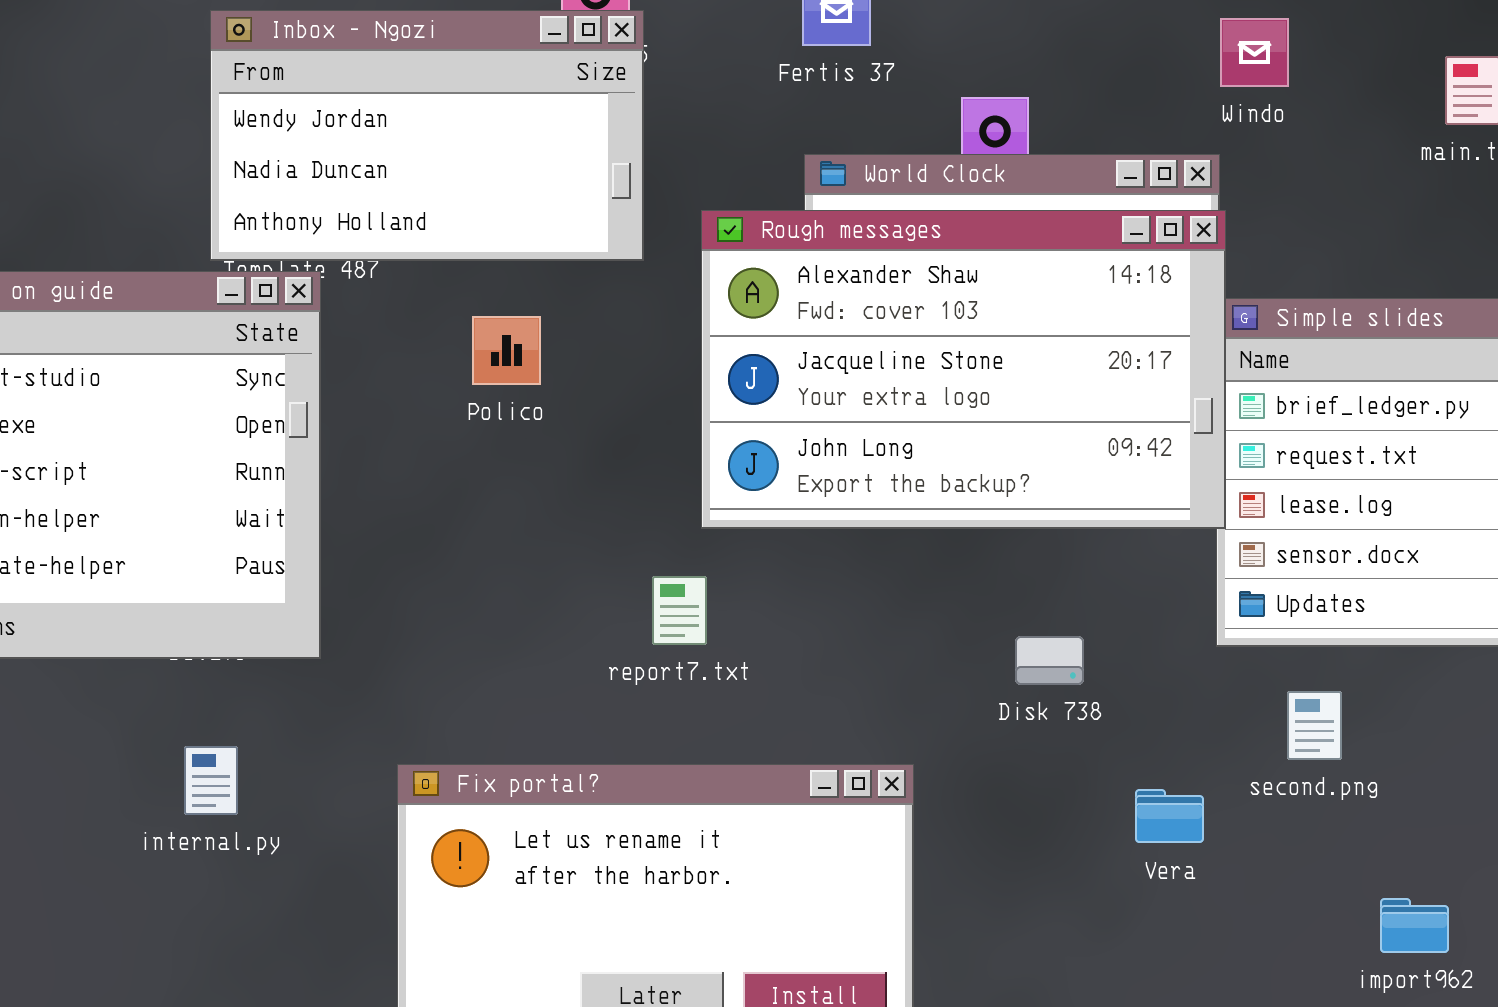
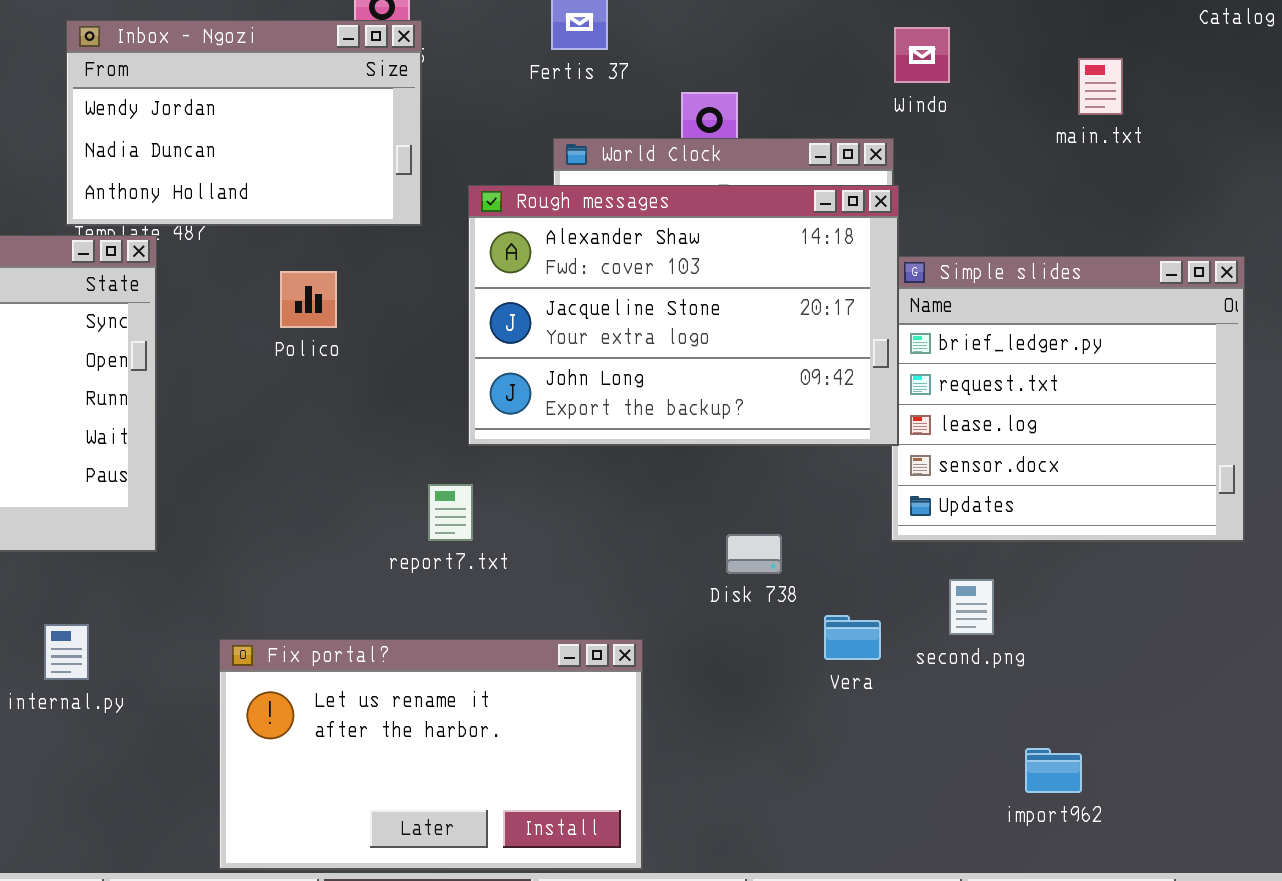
Vera: [1135,789,1204,843] -> [824,615,881,660], moved

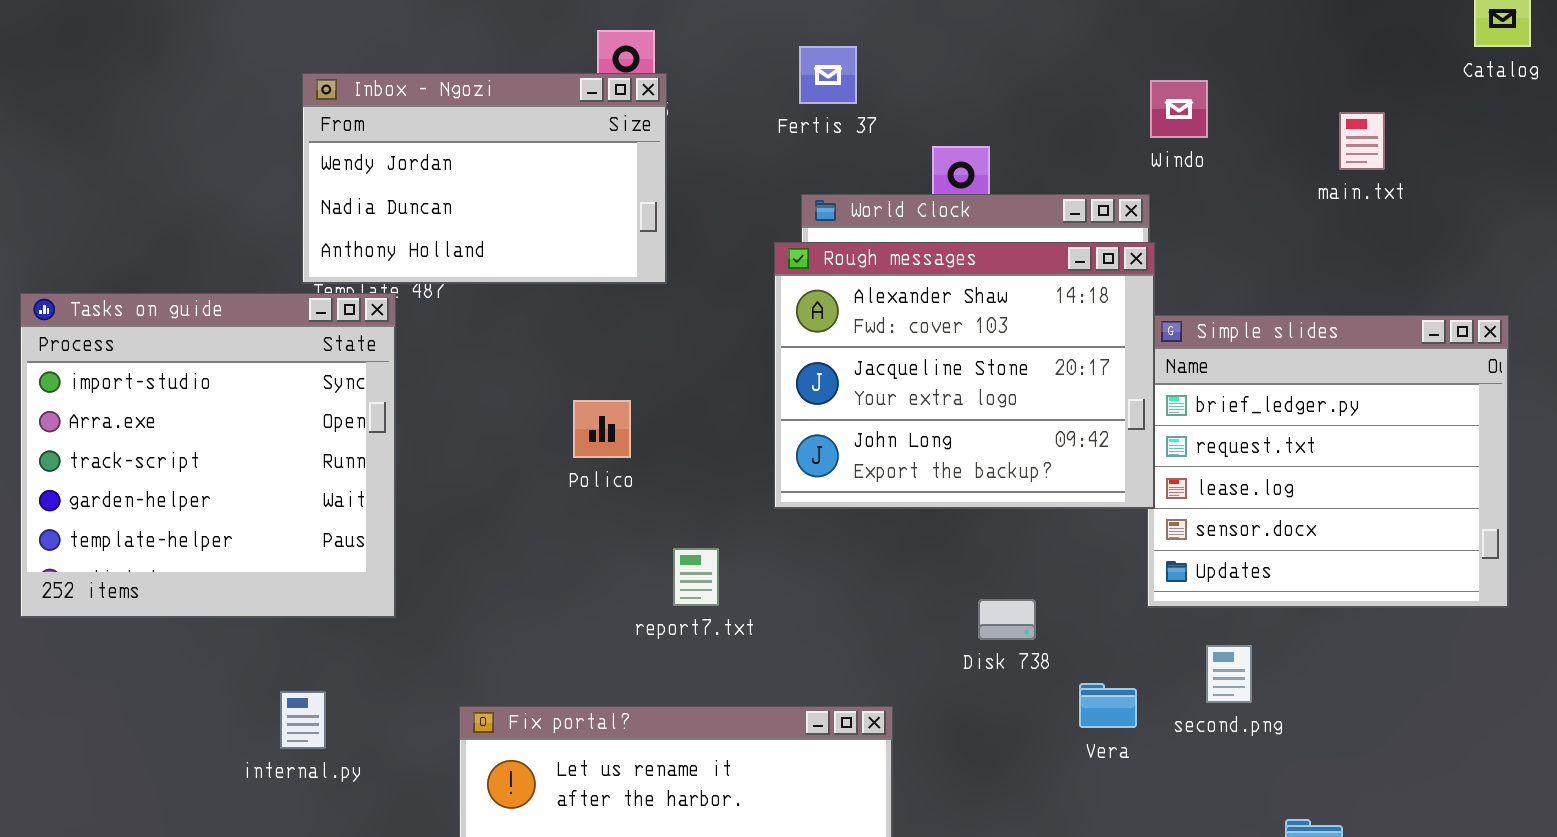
Rough messages: [468,185,899,446] -> [774,242,1155,509], resized
Polico: [280,271,337,328] -> [573,400,631,458], moved

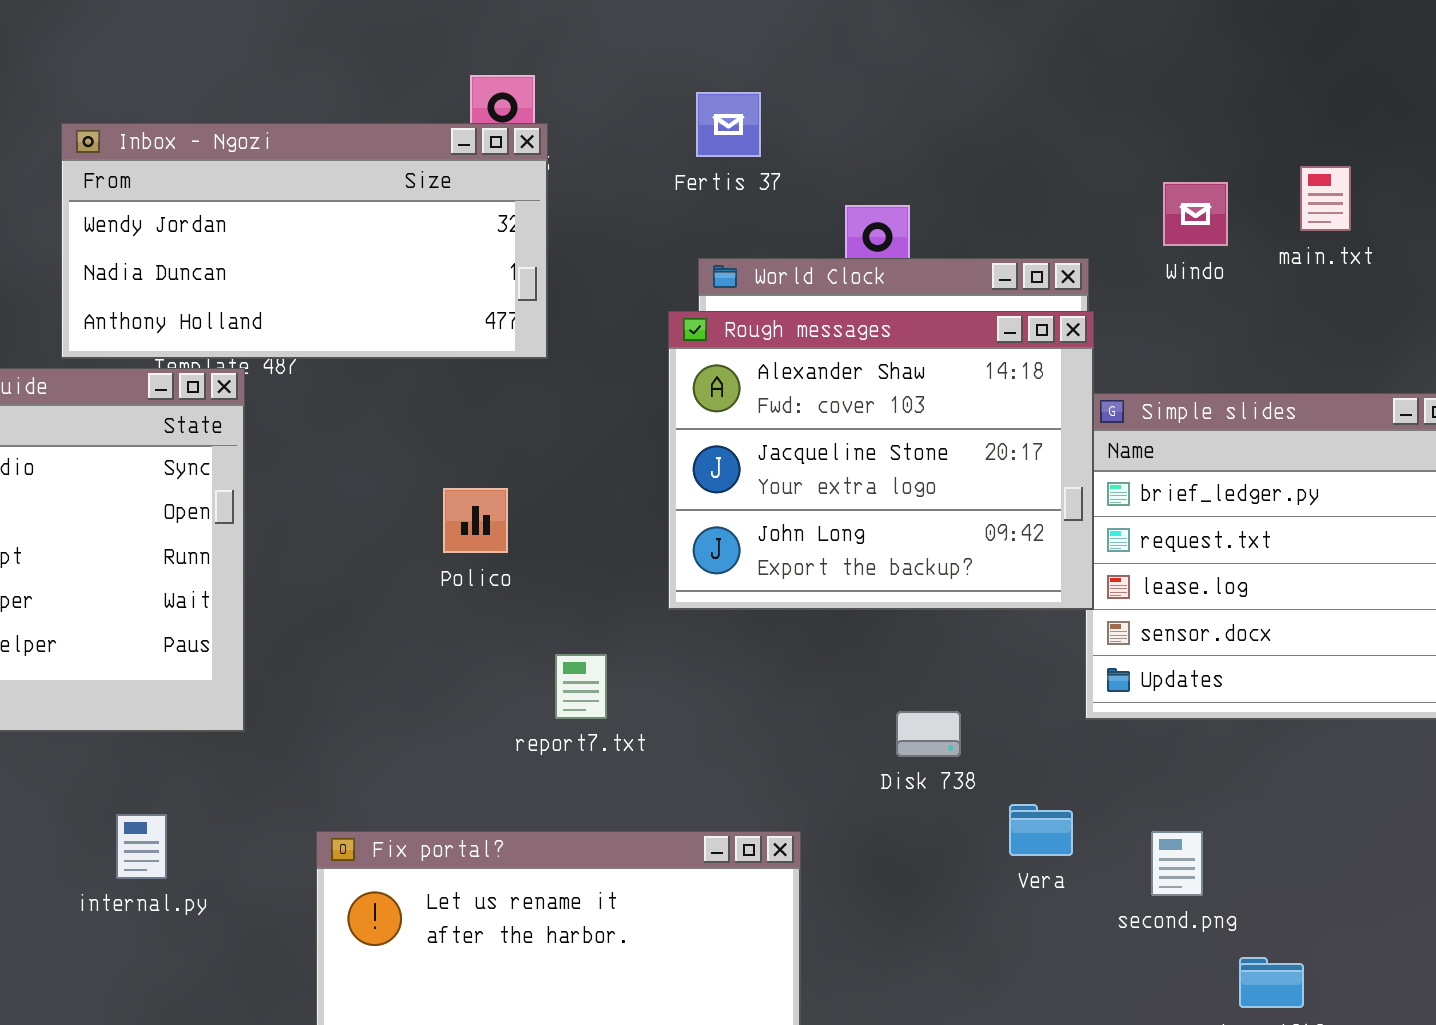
Inbox - Ngozi: [302,73,667,284] -> [61,123,548,359], resized
Windo: [1150,80,1208,138] -> [1163,182,1228,246], moved
second.png: [1206,645,1252,703] -> [1151,831,1203,896], moved

